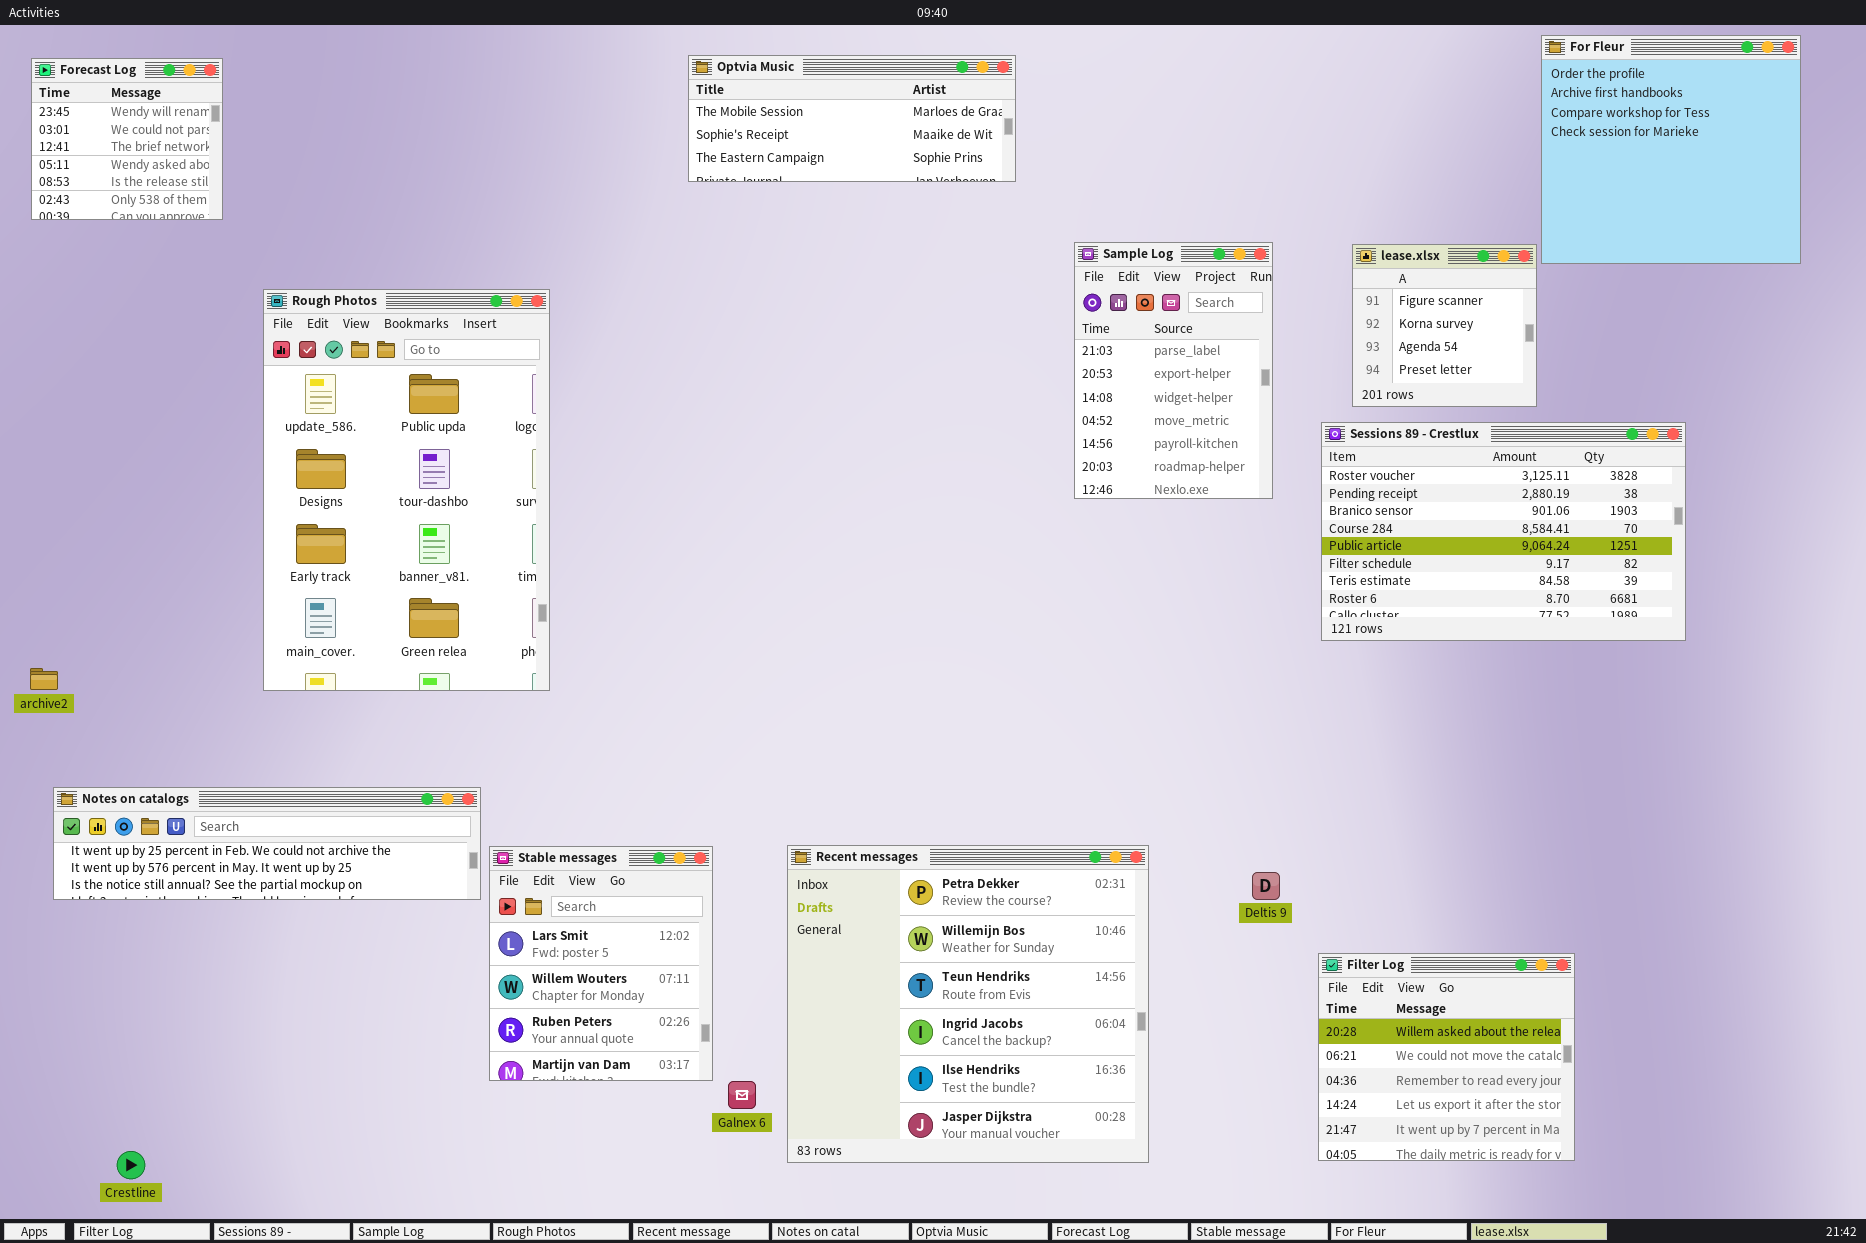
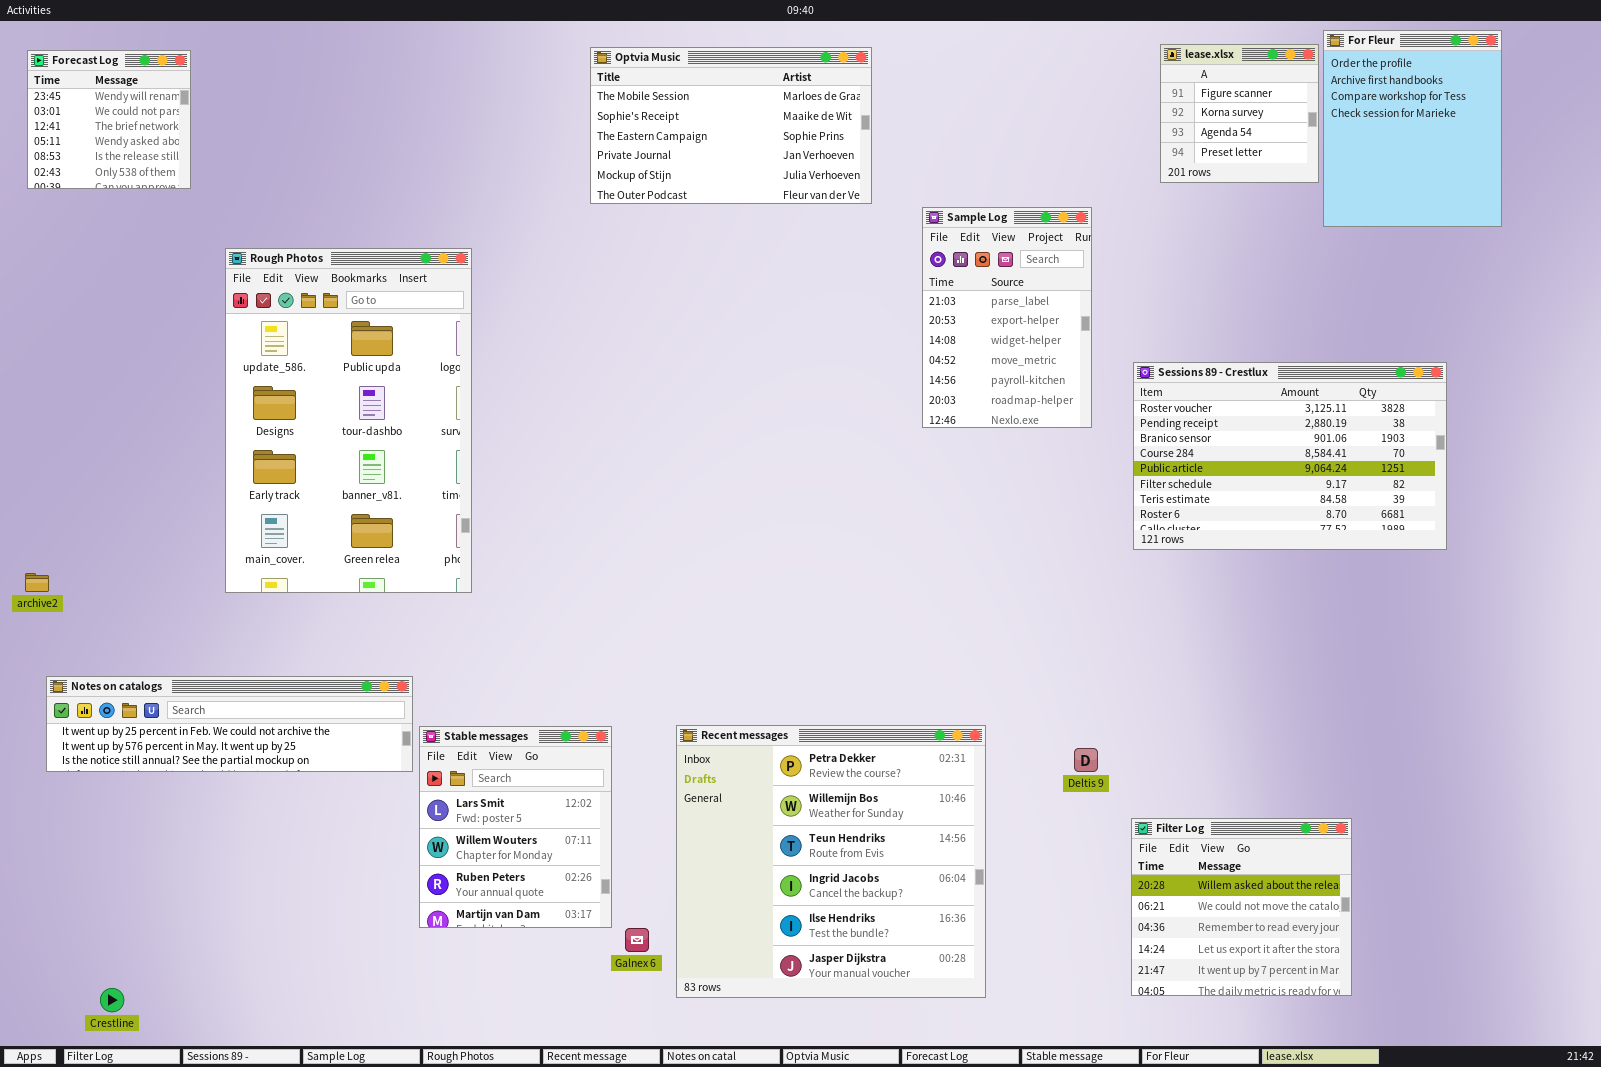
For Fleur: [1541,35,1801,264] -> [1323,30,1502,227], resized
Optvia Music: [688,55,1016,182] -> [590,47,872,204], resized
lease.xlsx: [1352,244,1537,407] -> [1160,44,1319,183], moved

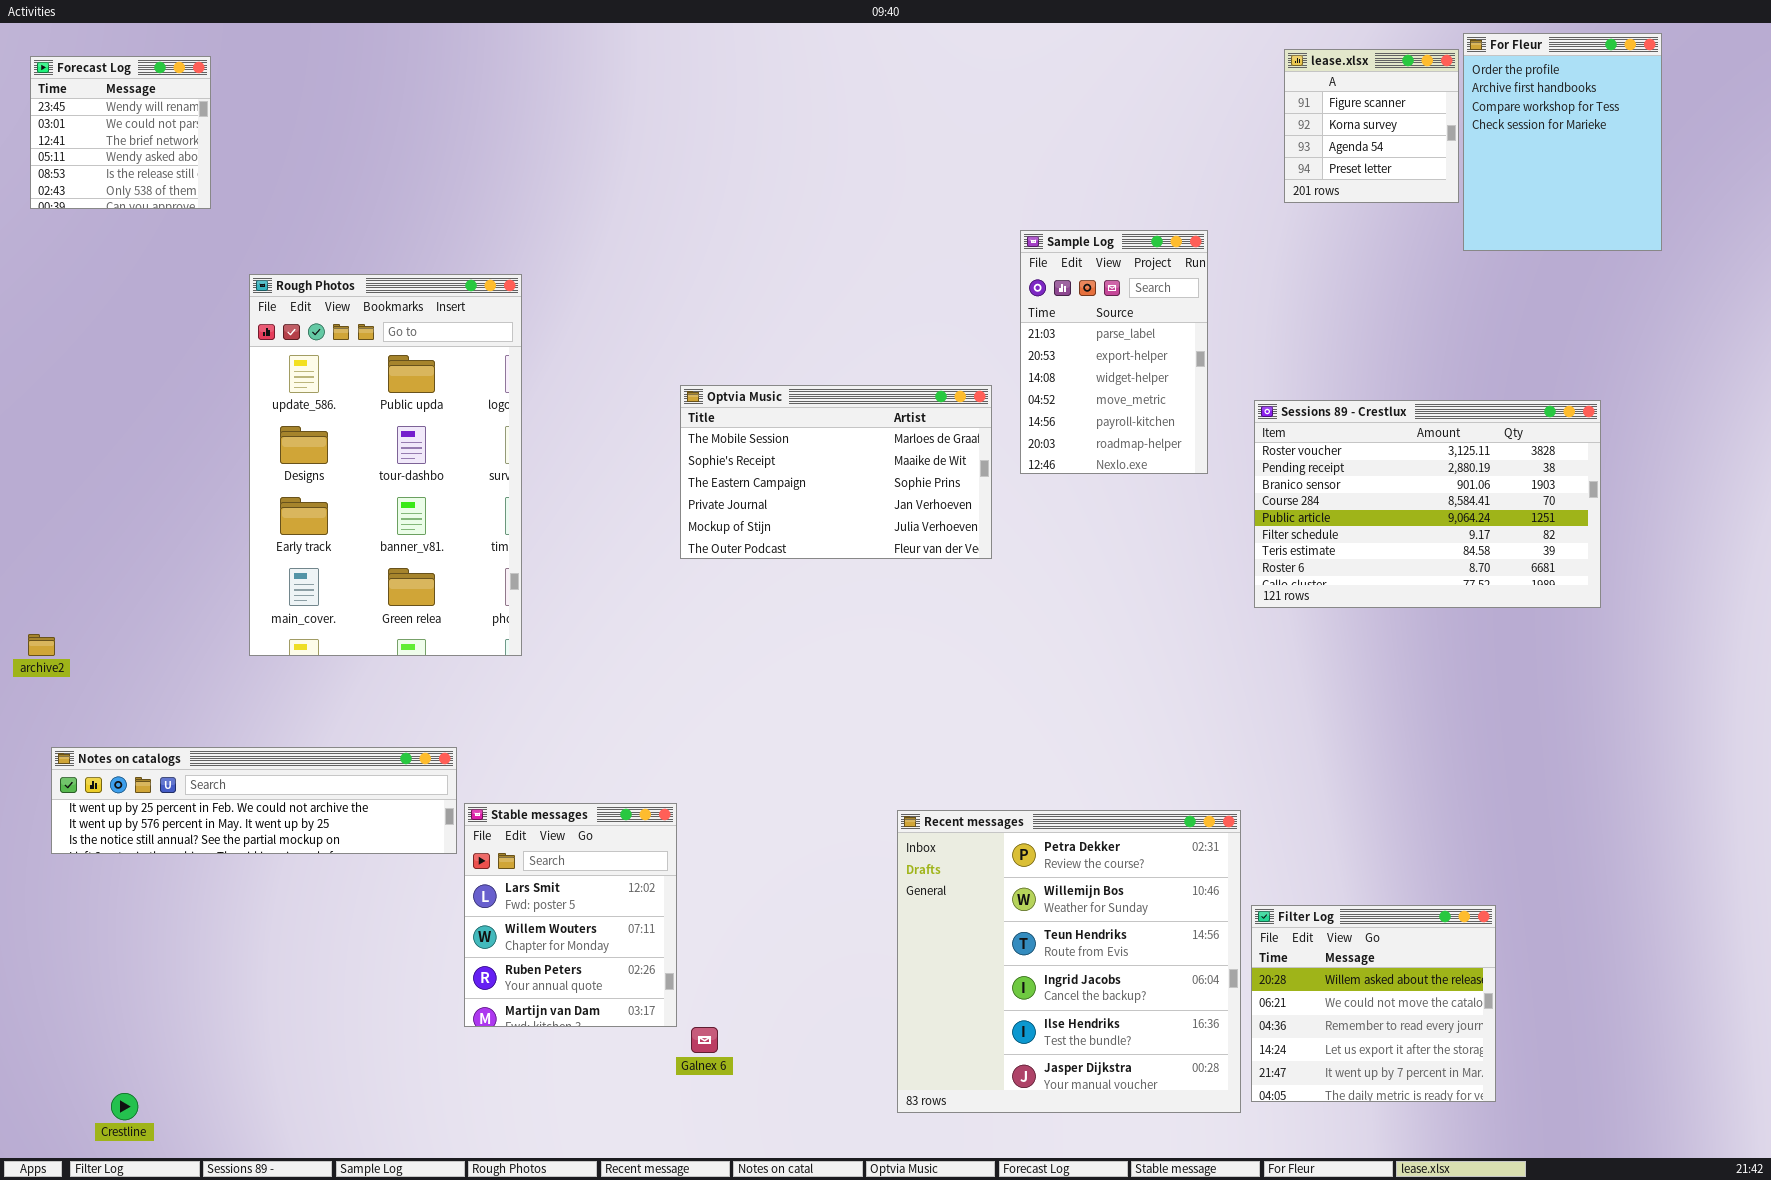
Optvia Music: [590,47,872,204] -> [680,385,992,559], moved
Recent messages: [676,725,986,998] -> [897,810,1241,1113], moved

